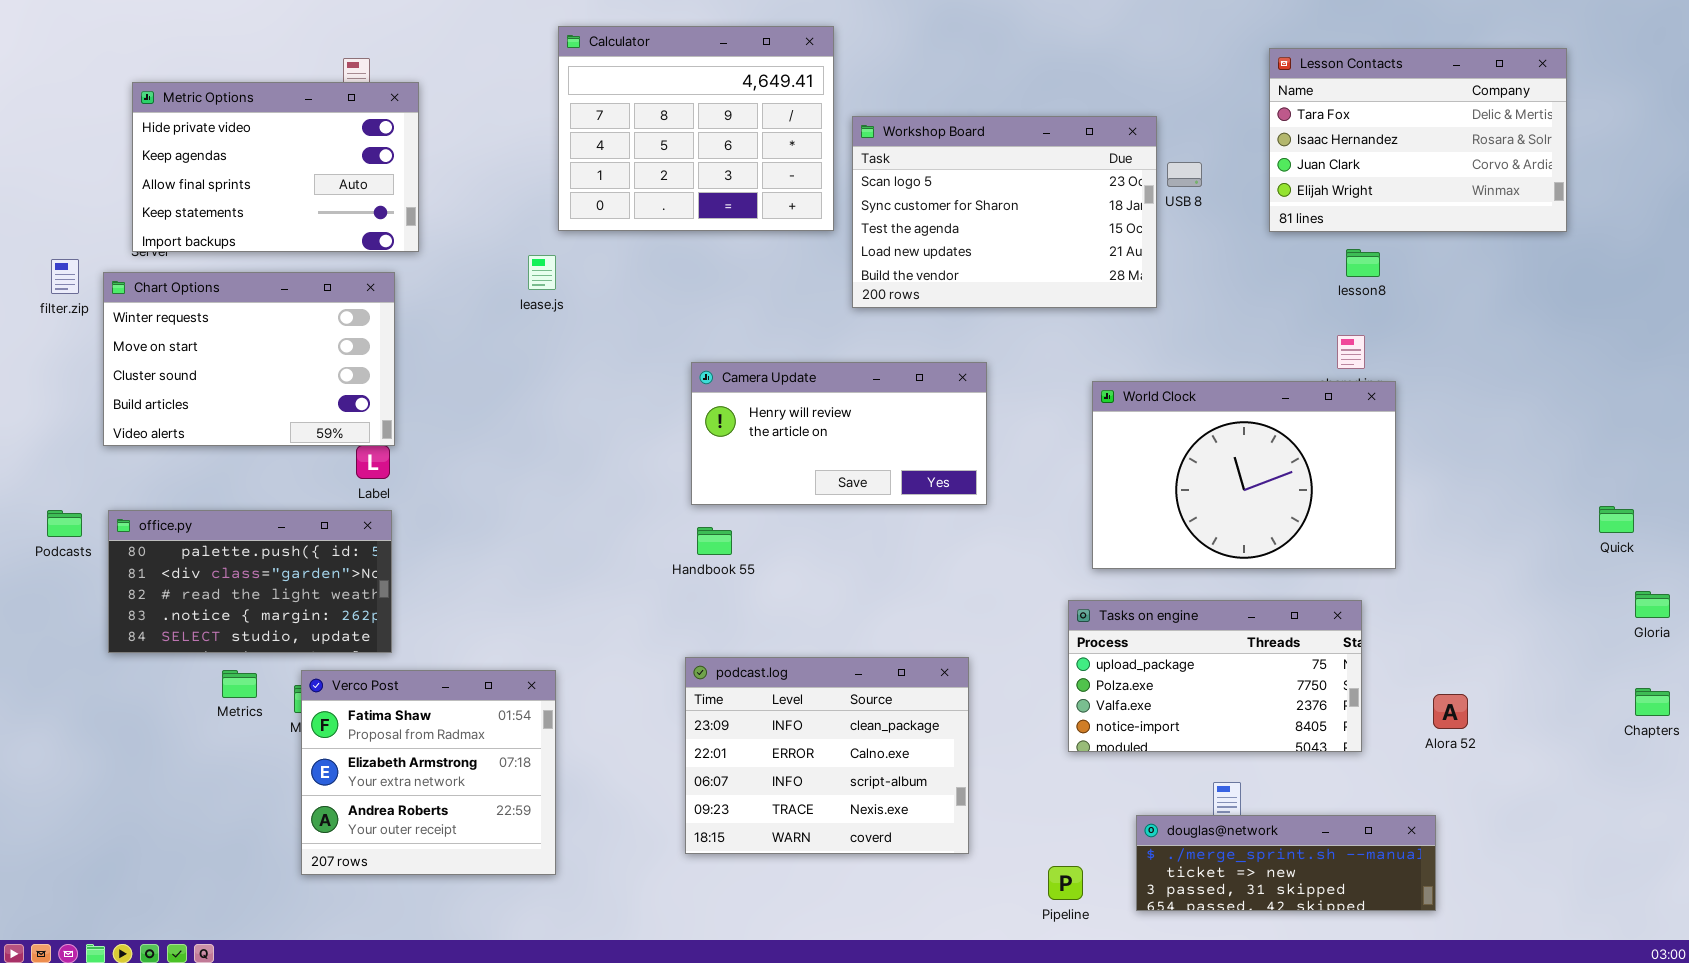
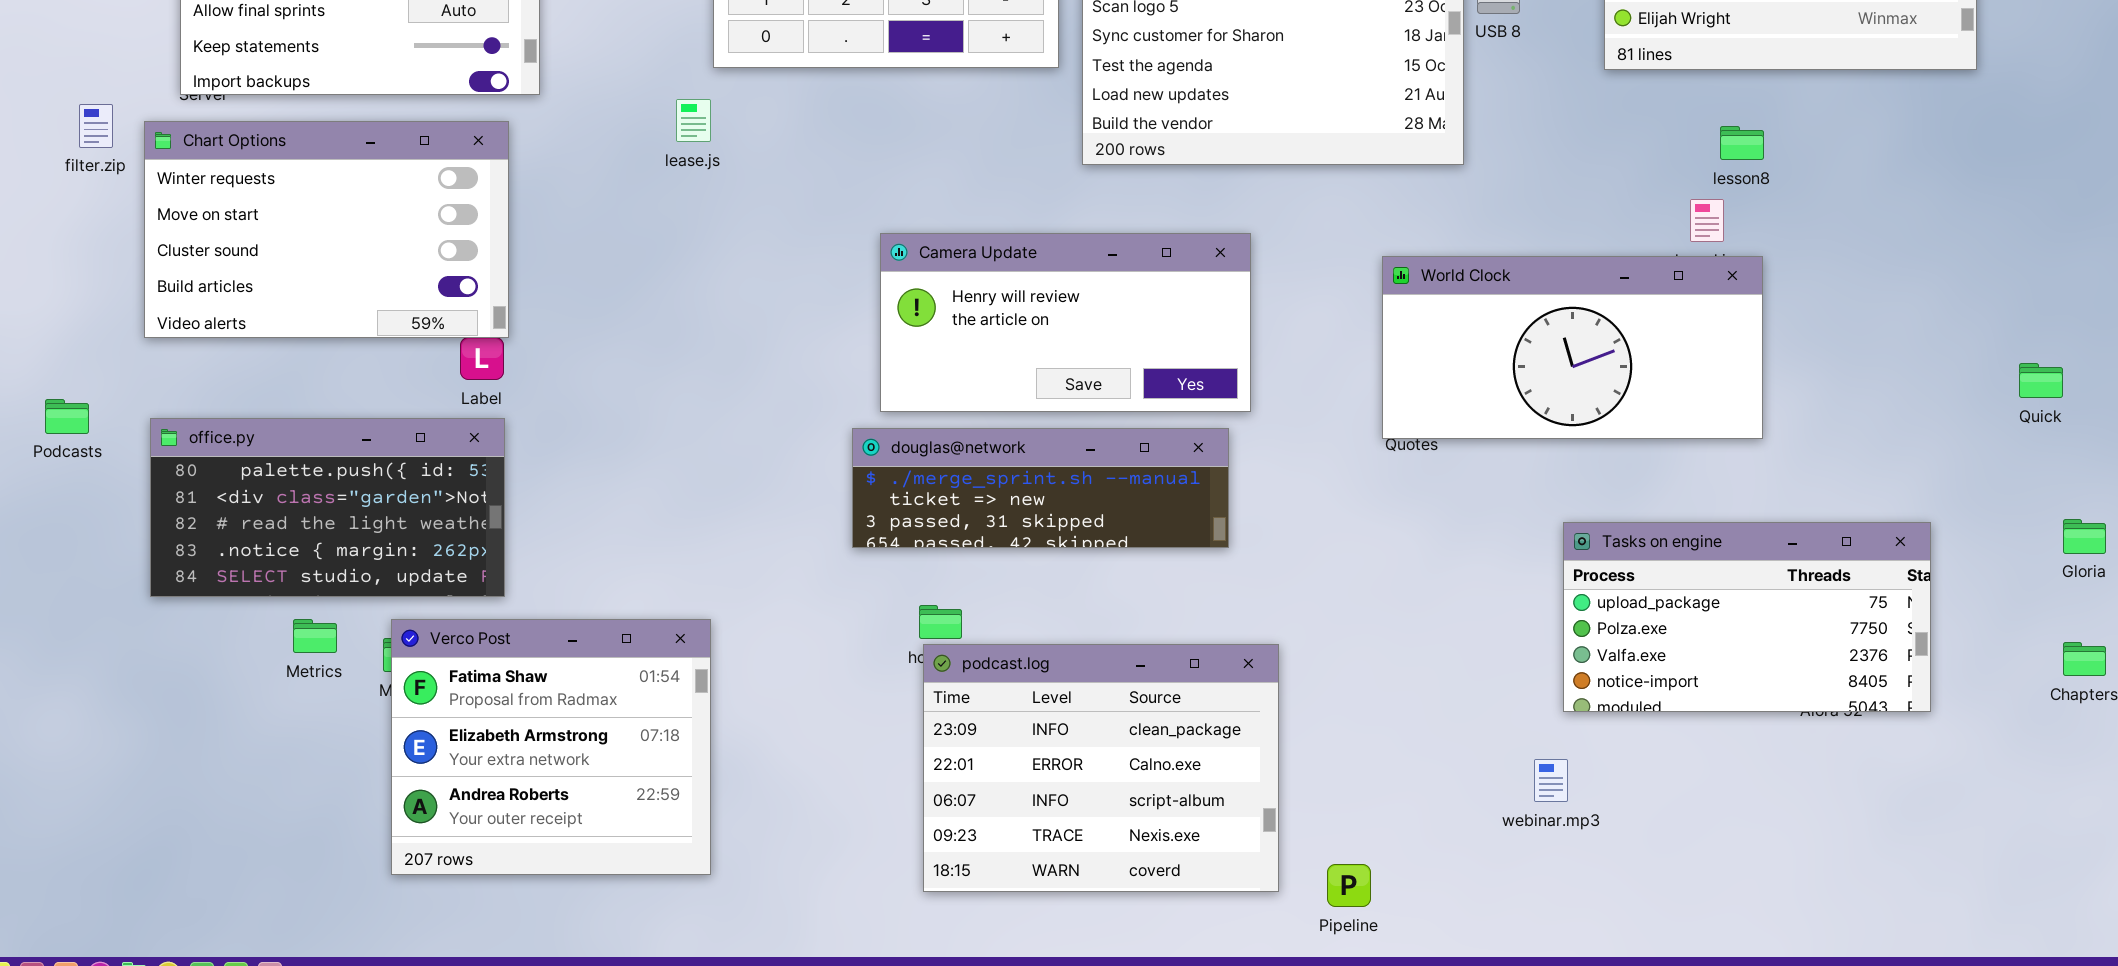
lesson8: [1346,249,1380,277] -> [1720,126,1764,160], moved
World Clock: [1092,381,1396,569] -> [1382,256,1763,439], resized
Quick: [1599,506,1634,533] -> [2019,363,2063,398], moved
Podcasts: [47,510,82,537] -> [45,399,89,434], moved
Tasks on engine: [1068,600,1362,752] -> [1563,522,1931,712], moved
podcast.log: [685,657,969,854] -> [923,644,1279,892], moved
douglas@network: [1136,815,1436,911] -> [852,428,1229,548], moved

